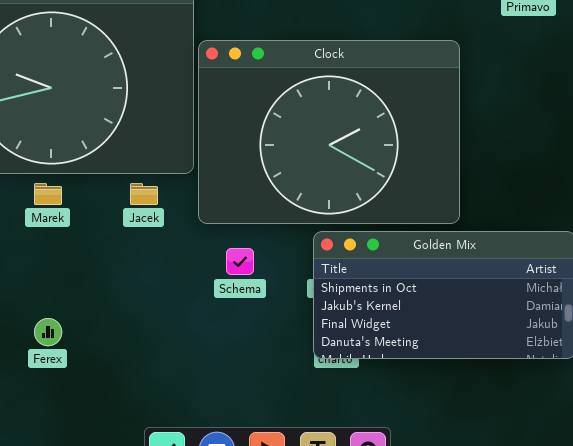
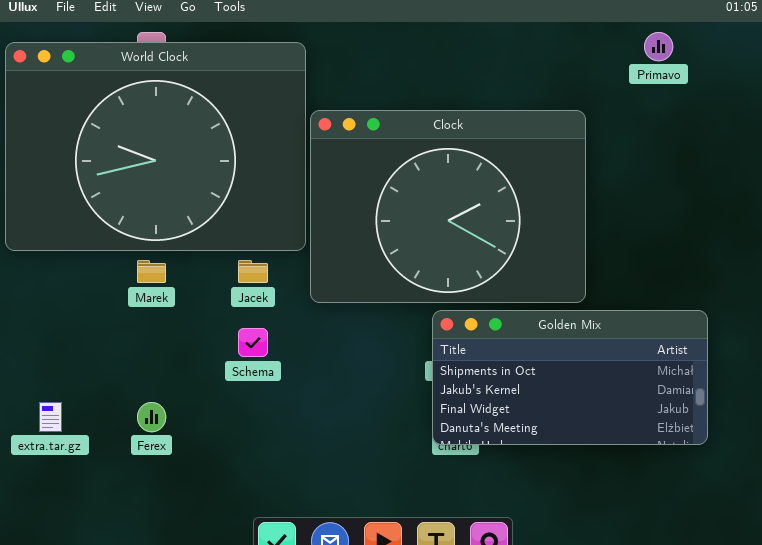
Schema: [226,248,254,275] -> [238,328,268,357], moved

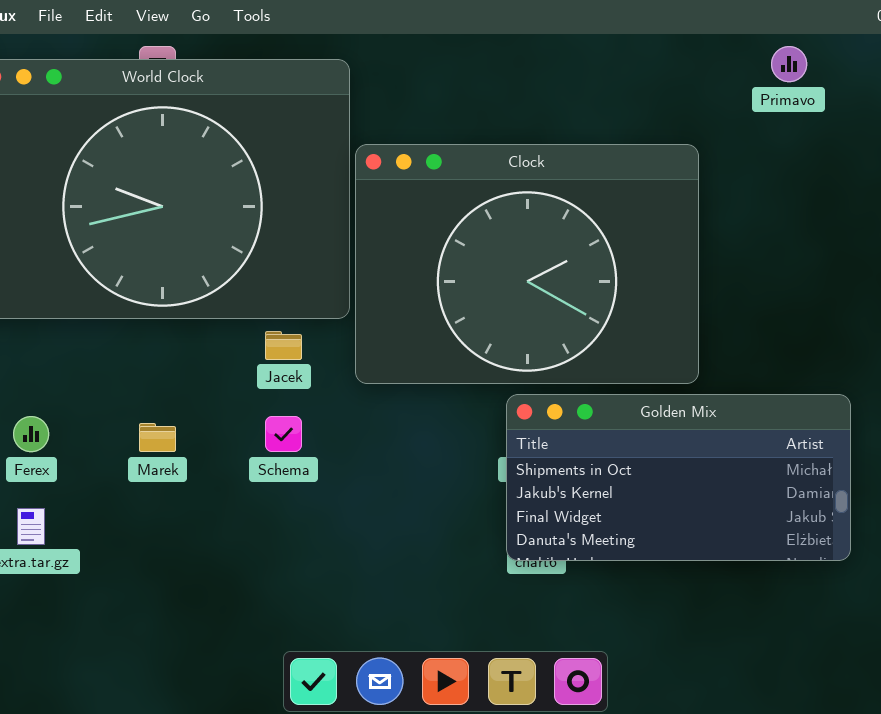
Marek: [137,260,166,283] -> [139,423,176,452], moved
Ferex: [137,402,166,432] -> [13,416,49,452], moved

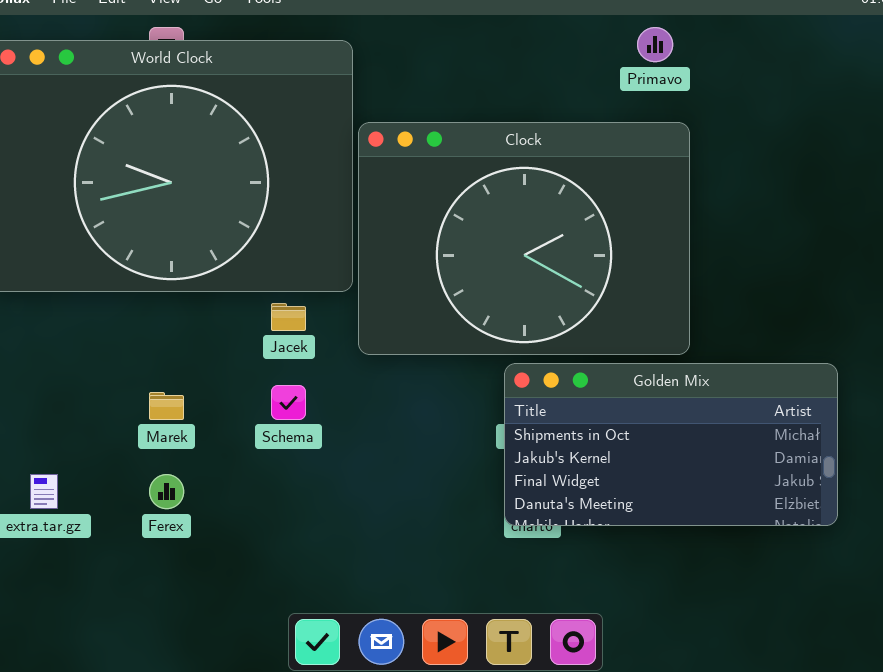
Primavo: [771,46,807,82] -> [637,27,673,62], moved
Ferex: [13,416,49,452] -> [149,474,184,509], moved

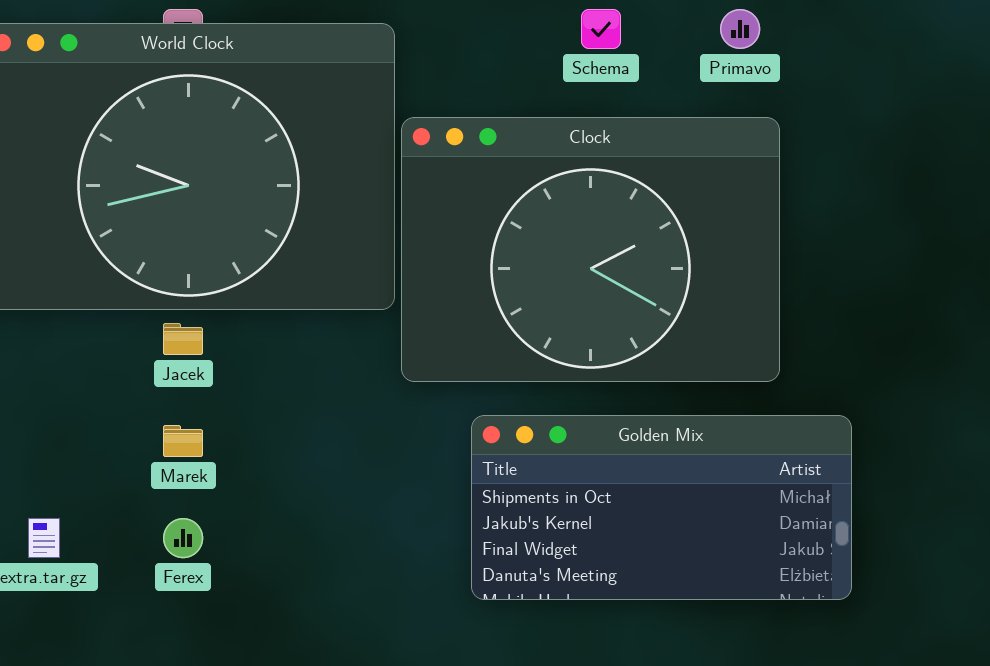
Jacek: [271,303,306,331] -> [163,323,203,355], moved
Golden Mix: [504,363,838,526] -> [471,415,852,600], moved
Schema: [271,385,306,420] -> [581,9,621,49], moved

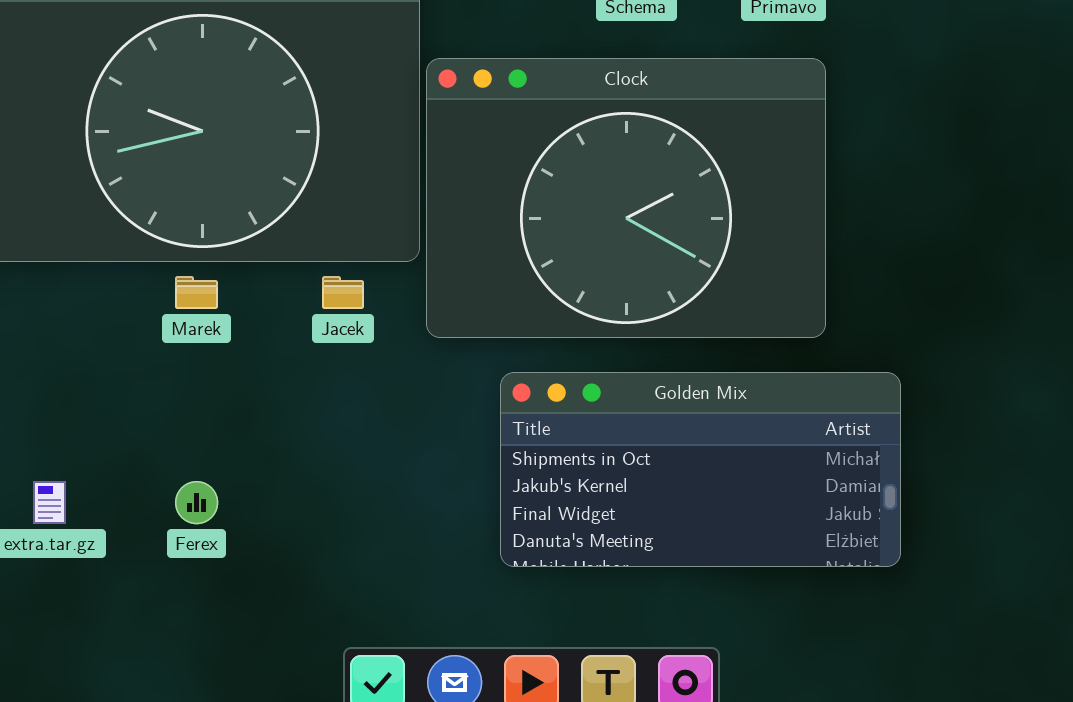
Jacek: [163,323,203,355] -> [322,276,364,309], moved
Marek: [163,425,203,457] -> [175,276,218,309], moved

